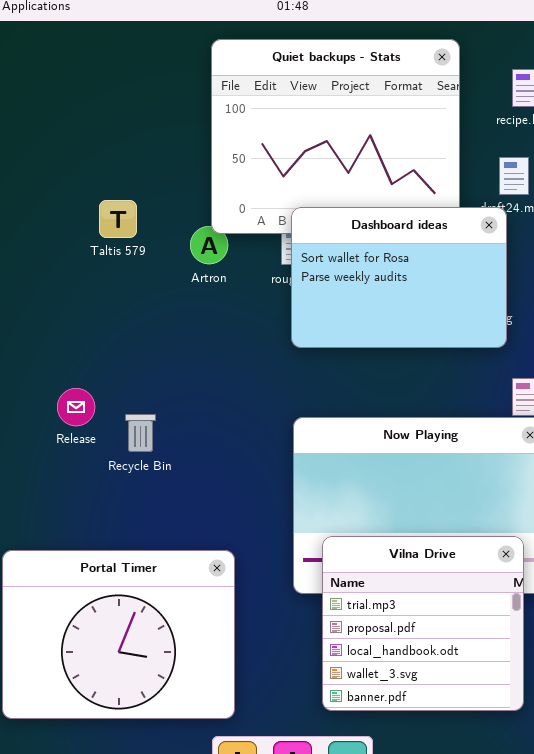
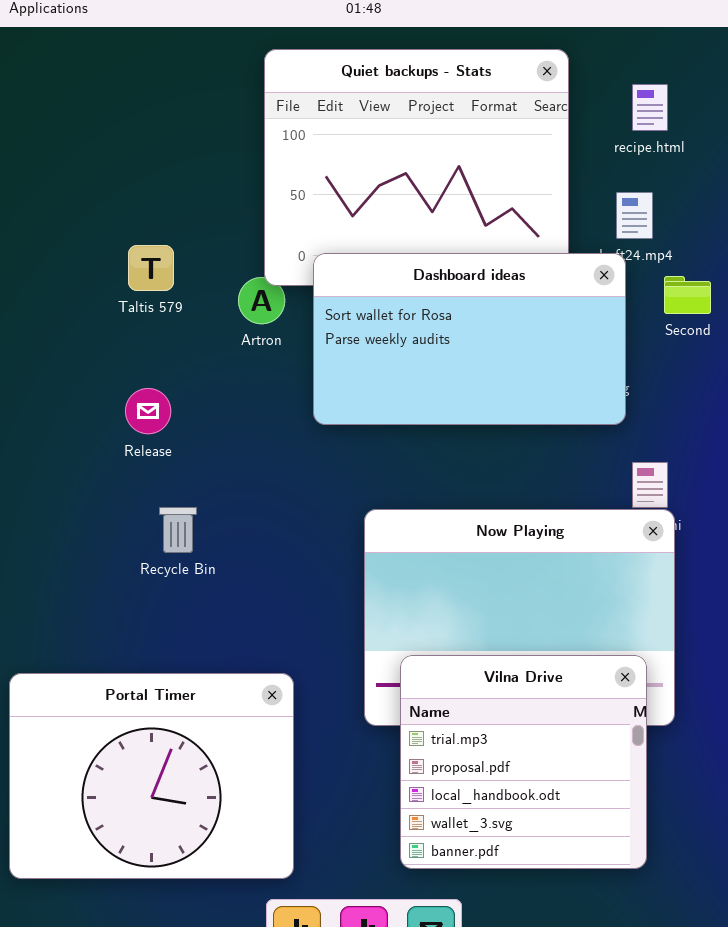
Dashboard ideas: [291,207,507,348] -> [313,253,626,425], resized
Release: [57,388,95,426] -> [125,388,171,434], moved

